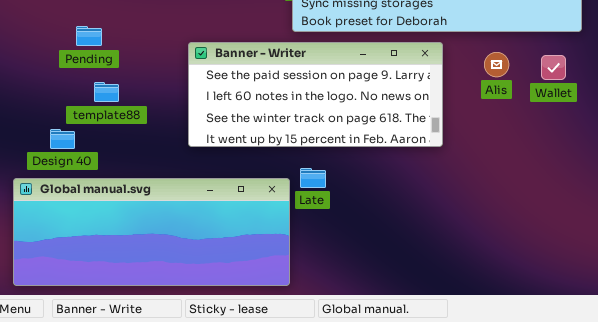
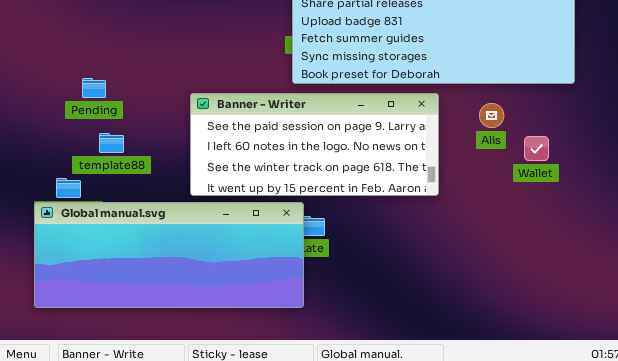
Wallet: [541,55,566,80] -> [524,136,549,161], moved
Global manual.svg: [13,178,290,286] -> [34,202,304,308], moved

